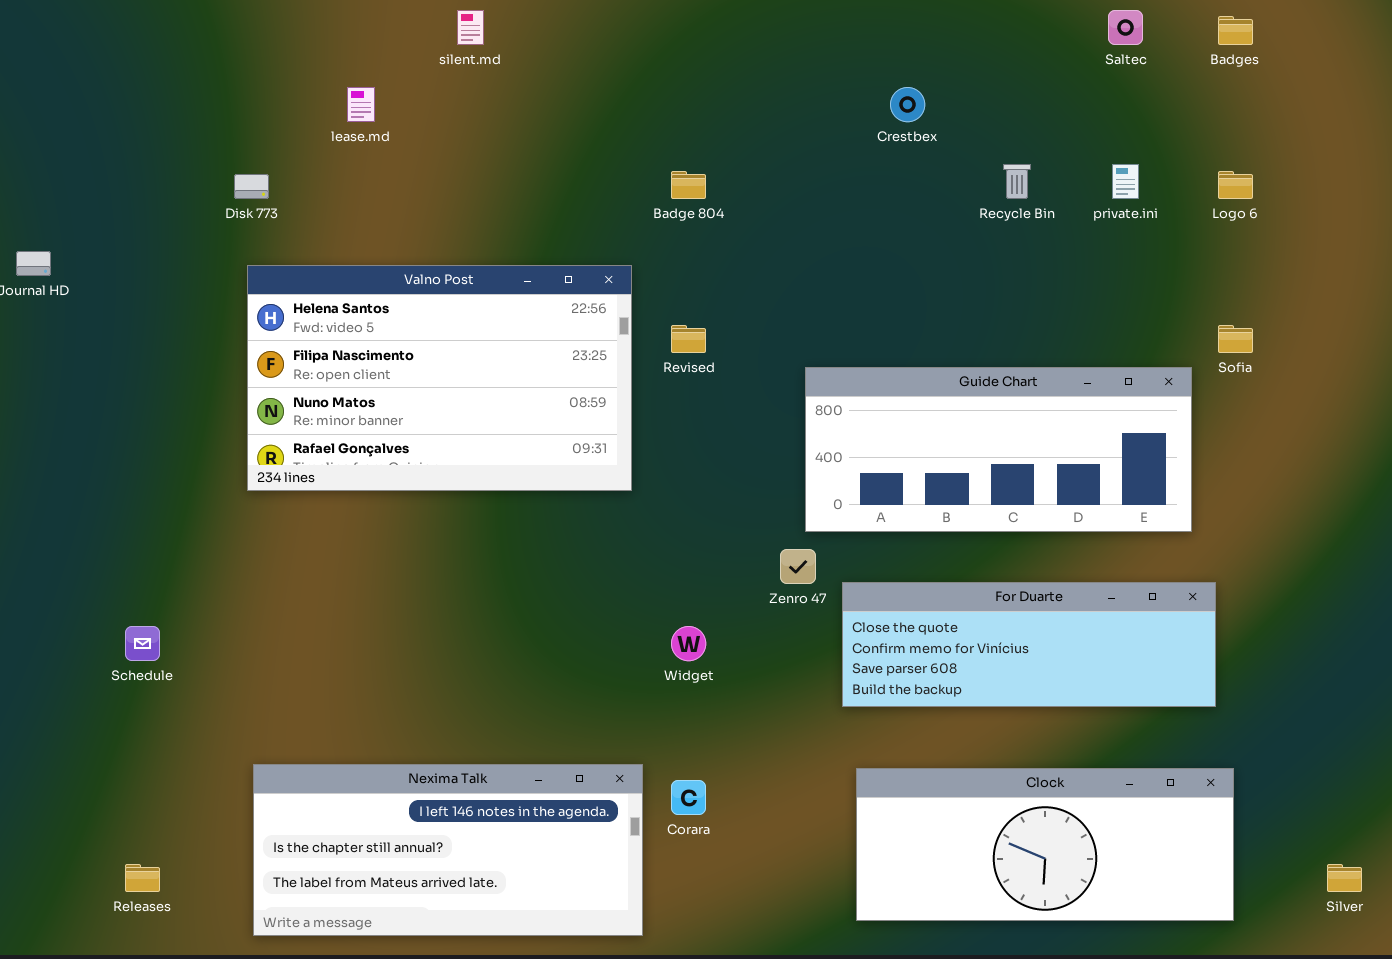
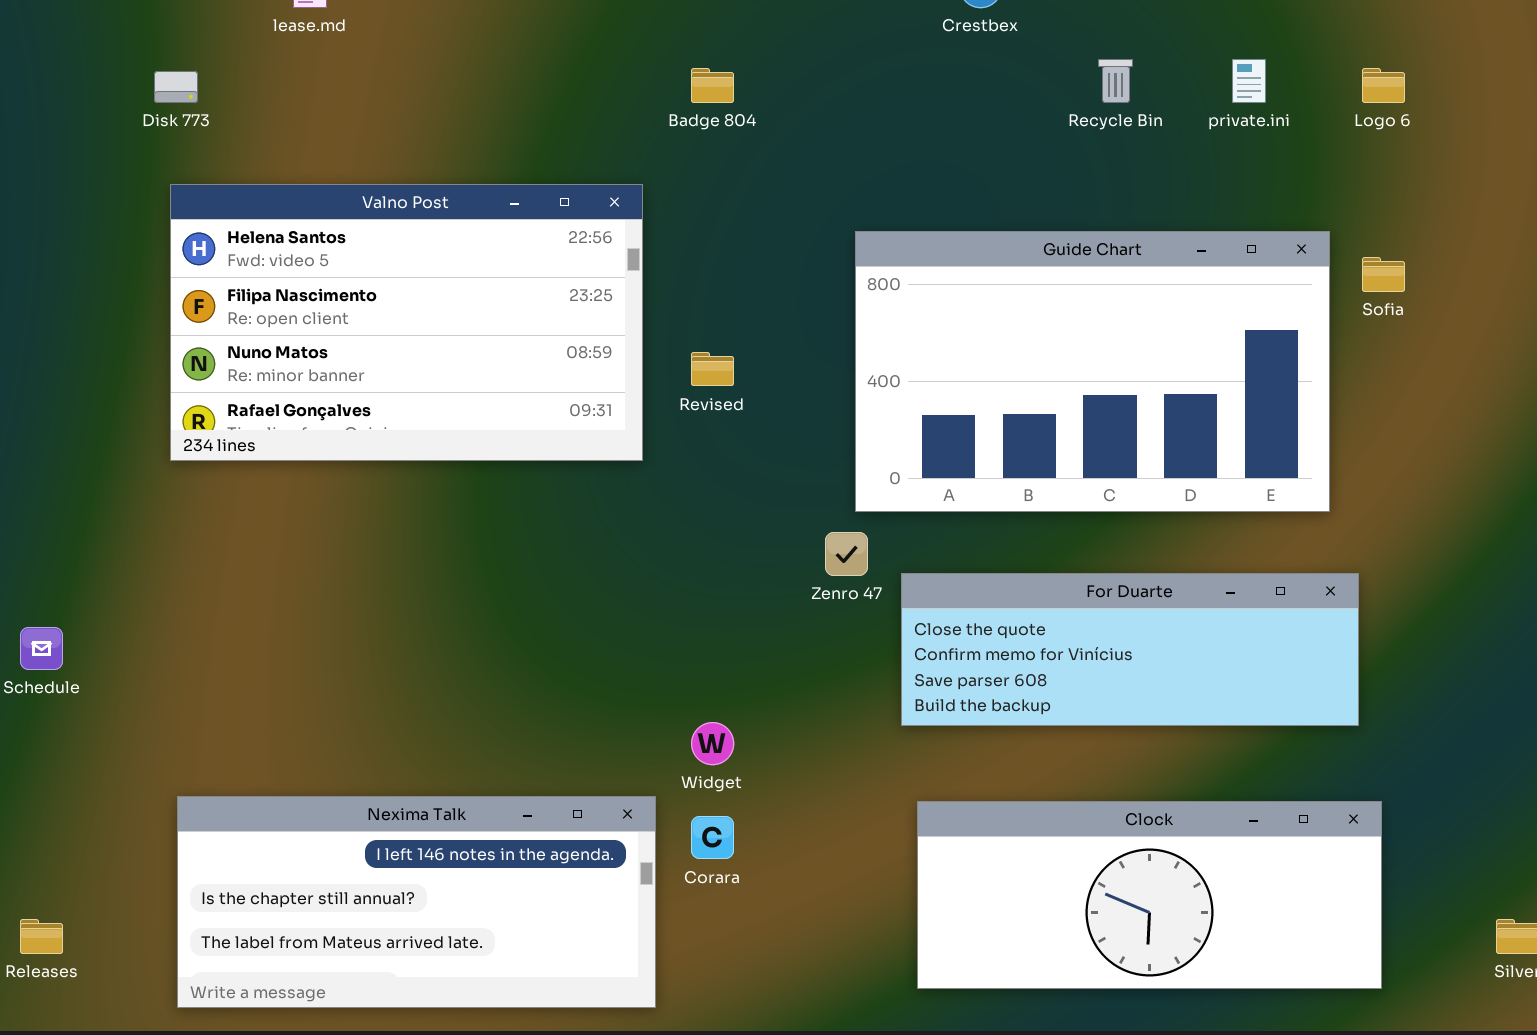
Revised: [671,325,706,353] -> [691,352,734,386], moved
Guide Chart: [805,367,1192,532] -> [855,231,1330,512], resized
Widget: [671,626,706,661] -> [691,722,734,765], moved

